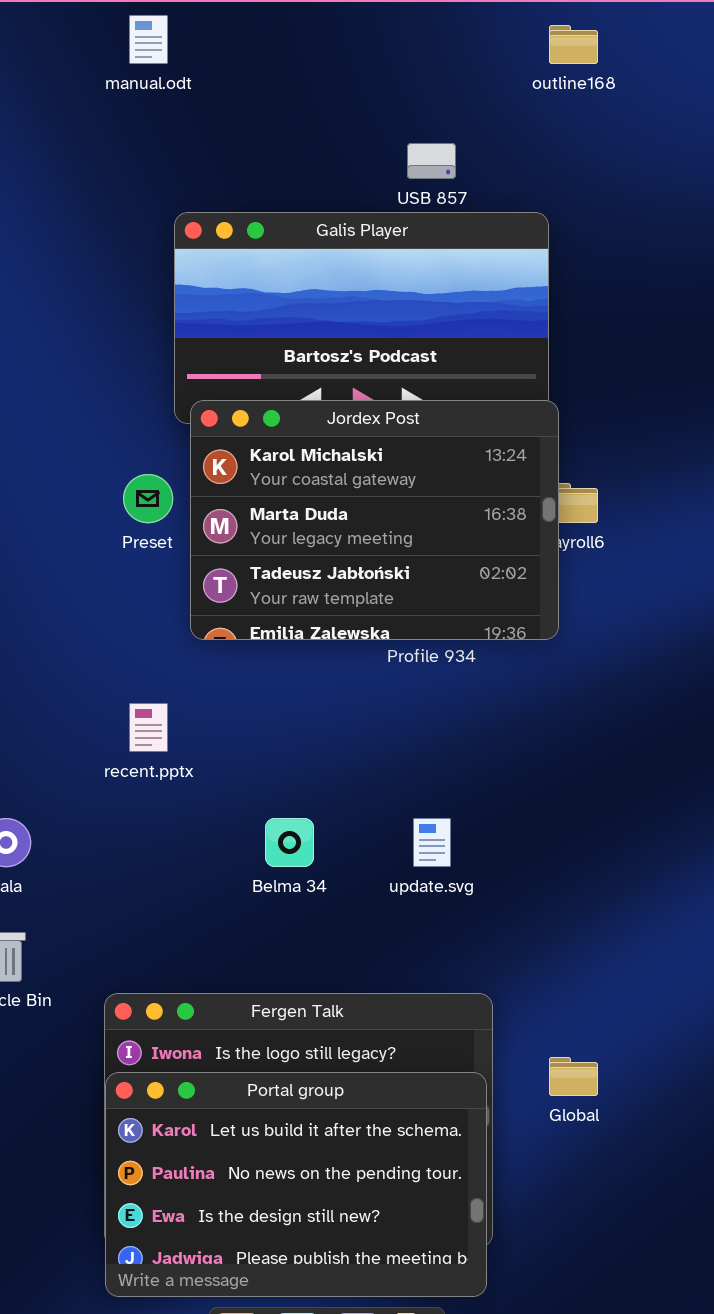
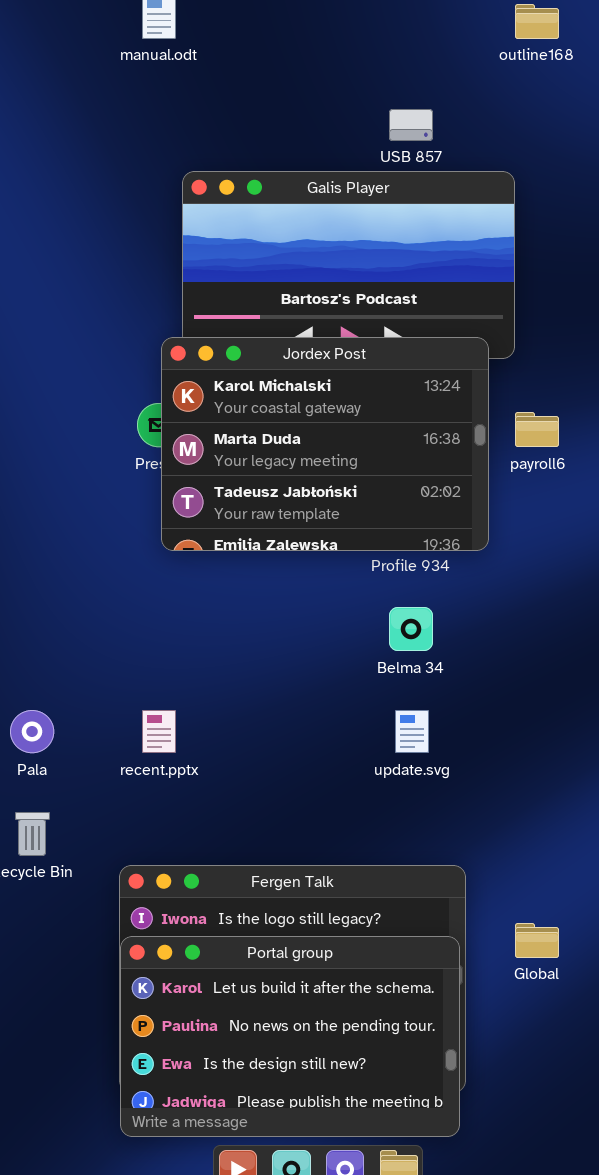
Jordex Post: [190,400,559,640] -> [161,337,489,551], moved
recent.pptx: [129,703,168,752] -> [142,710,176,753], moved
Belma 34: [265,818,314,867] -> [389,607,433,651], moved

